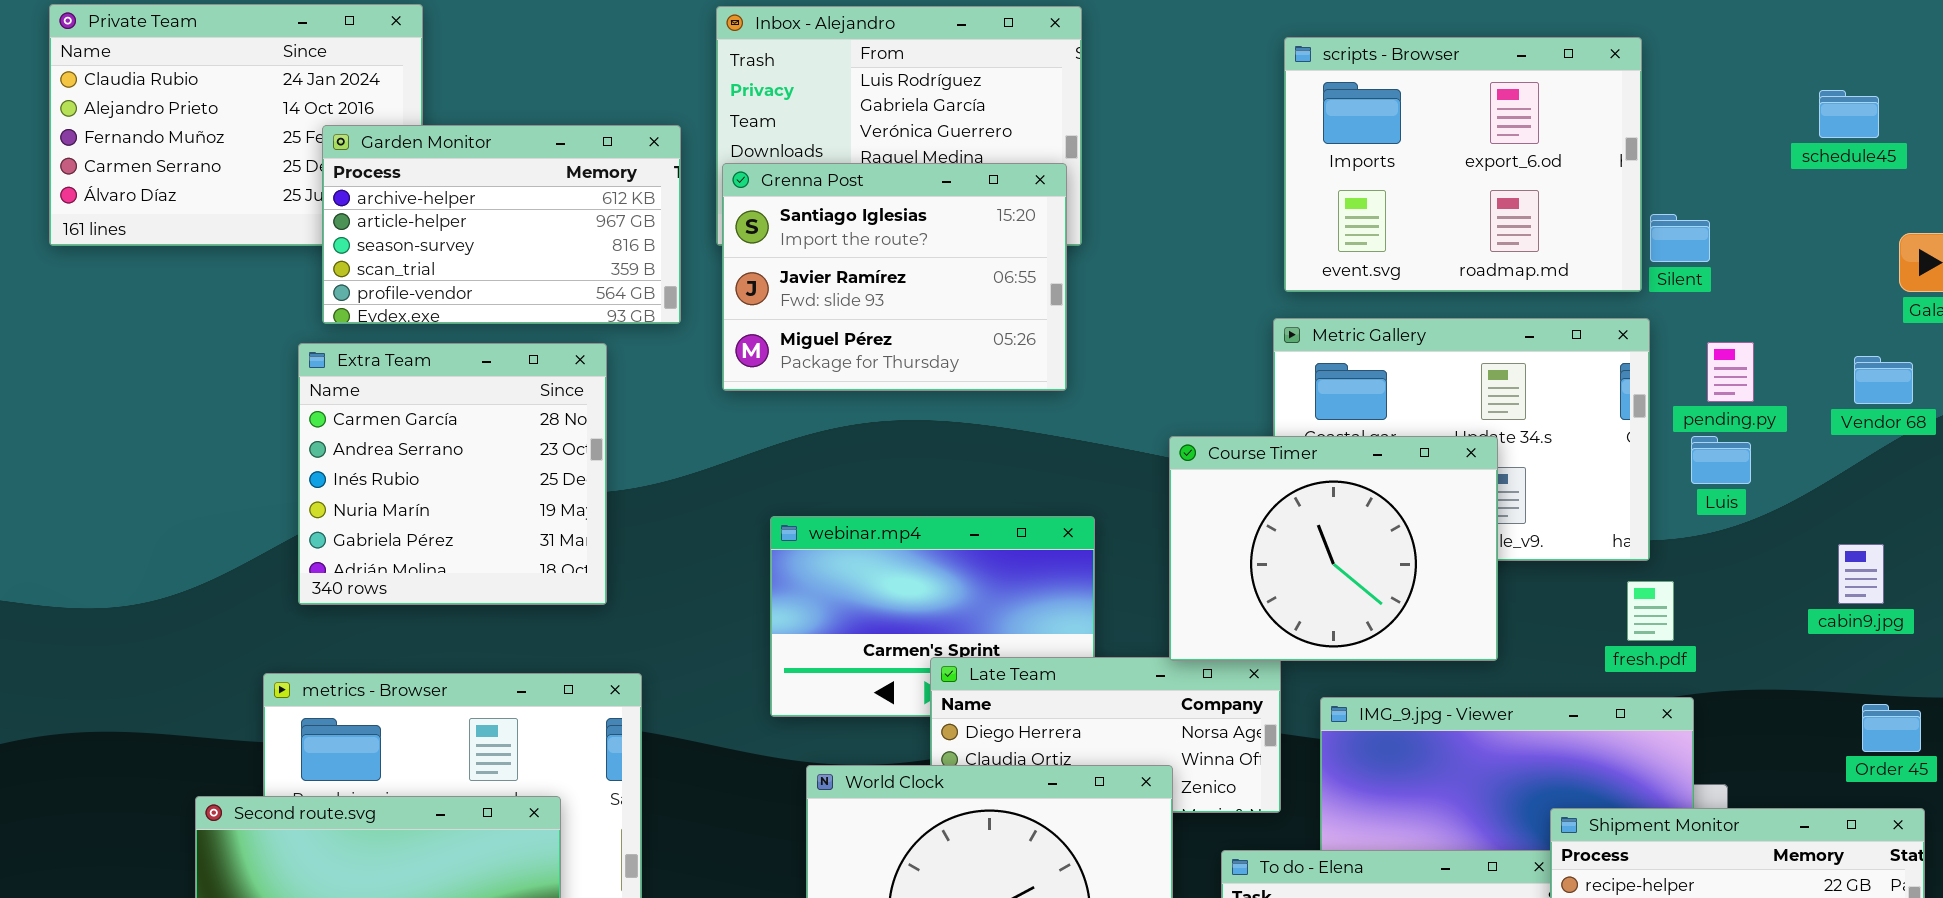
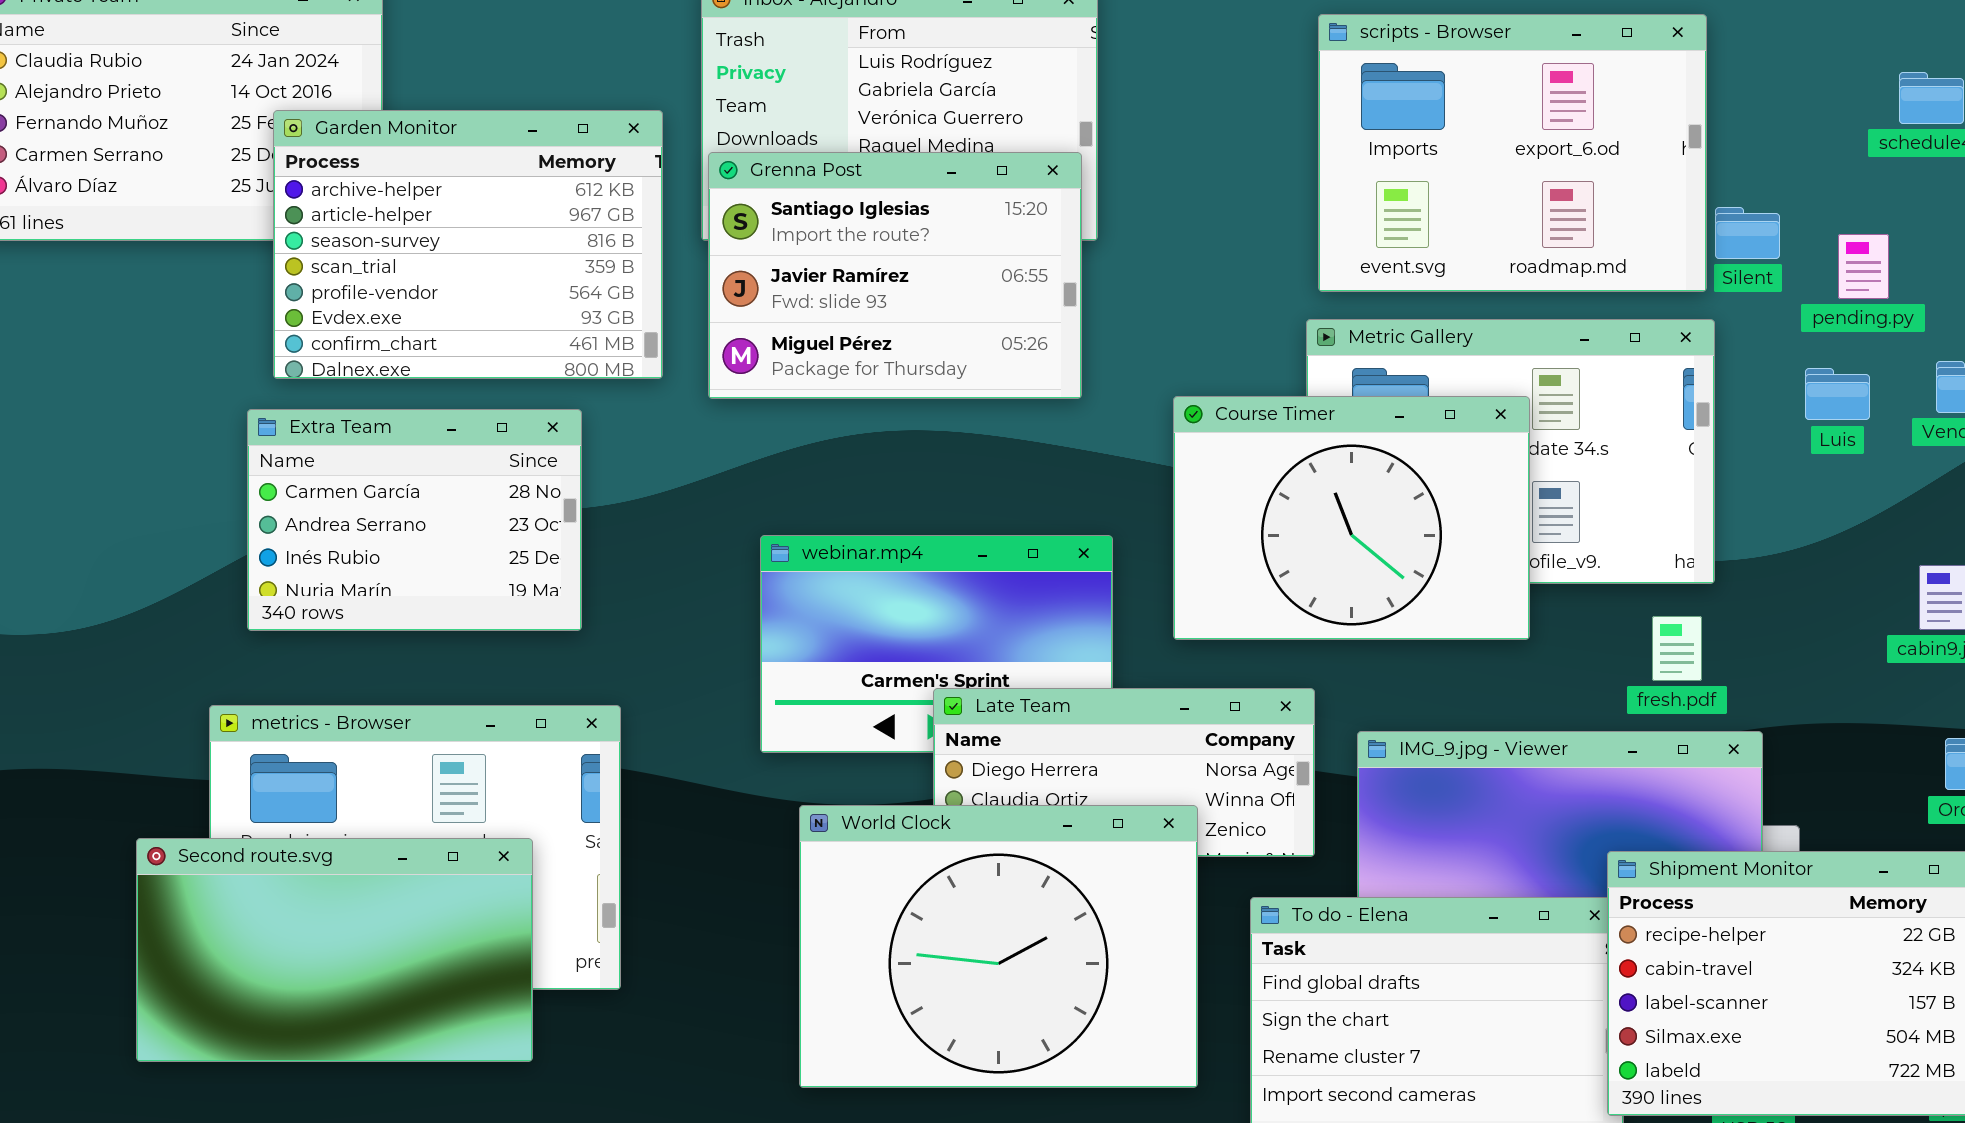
Garden Monitor: [322,125,681,324] -> [273,110,663,379], resized
pending.py: [1707,342,1754,402] -> [1838,234,1889,299], moved
Extra Team: [298,343,607,605] -> [247,409,582,631], resized
Course Timer: [1169,436,1498,661] -> [1173,396,1530,640], moved
Luis: [1691,436,1751,484] -> [1805,368,1870,420], moved
fresh.pdf: [1627,581,1674,641] -> [1652,616,1702,681], moved

